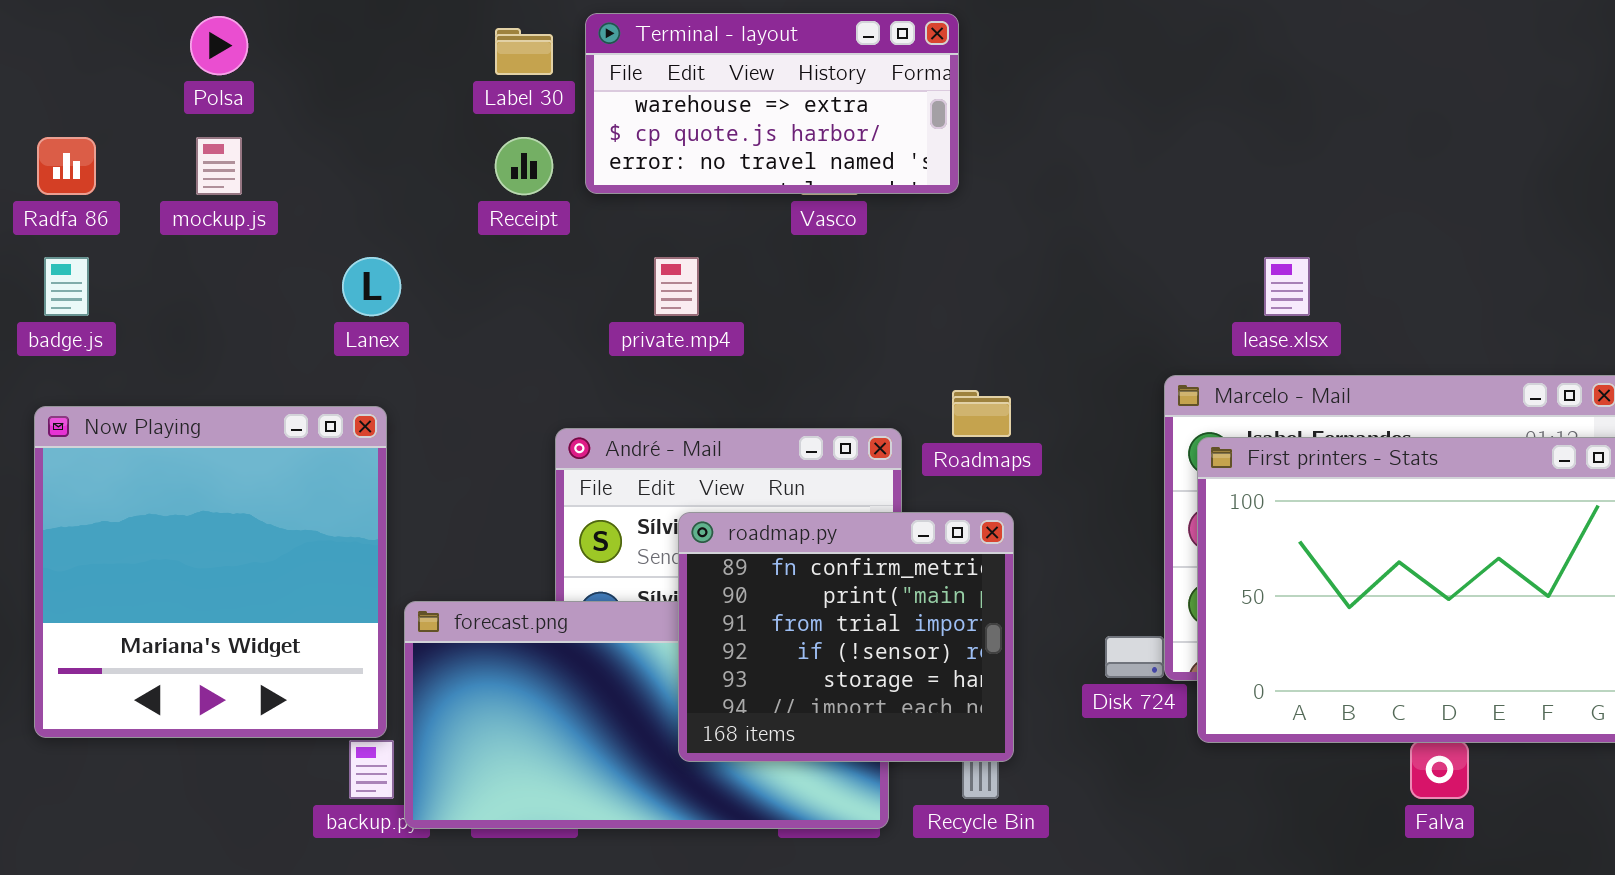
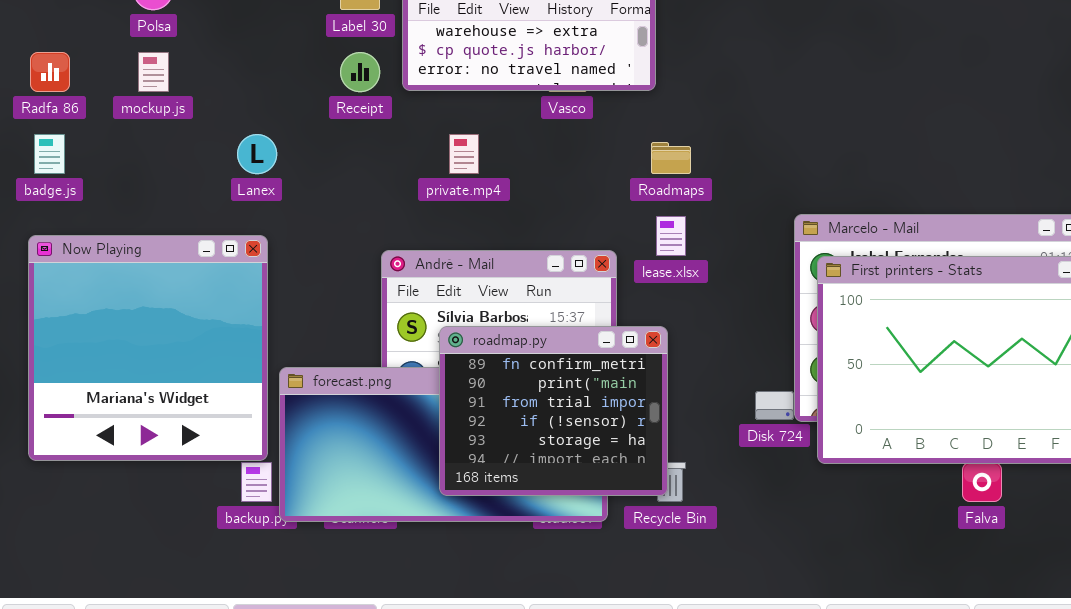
lease.xlsx: [1264,257,1310,316] -> [656,216,686,256], moved
Roadmaps: [952,390,1011,437] -> [651,142,691,174], moved
roadmap.py: [678,512,1014,762] -> [439,326,668,496], moved

